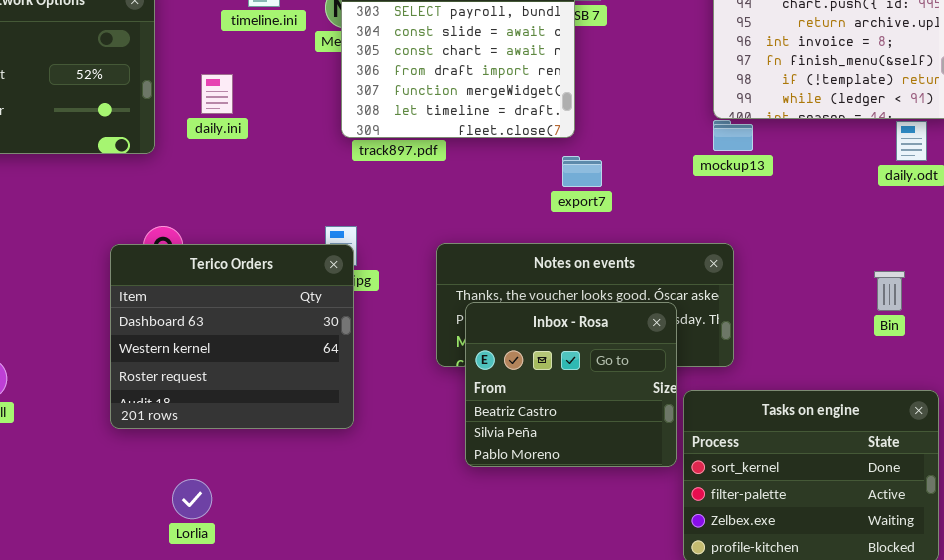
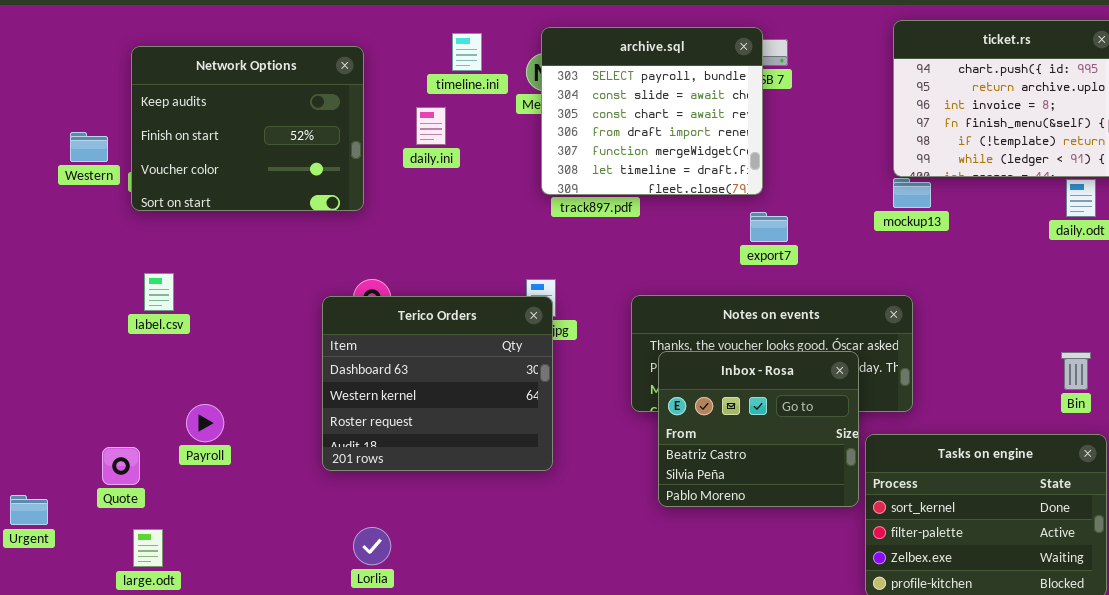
daily.ini: [201,74,233,114] -> [416,107,446,145], moved
Bin: [874,271,905,311] -> [1061,352,1091,390], moved
Lorlia: [172,479,212,519] -> [353,527,391,565], moved

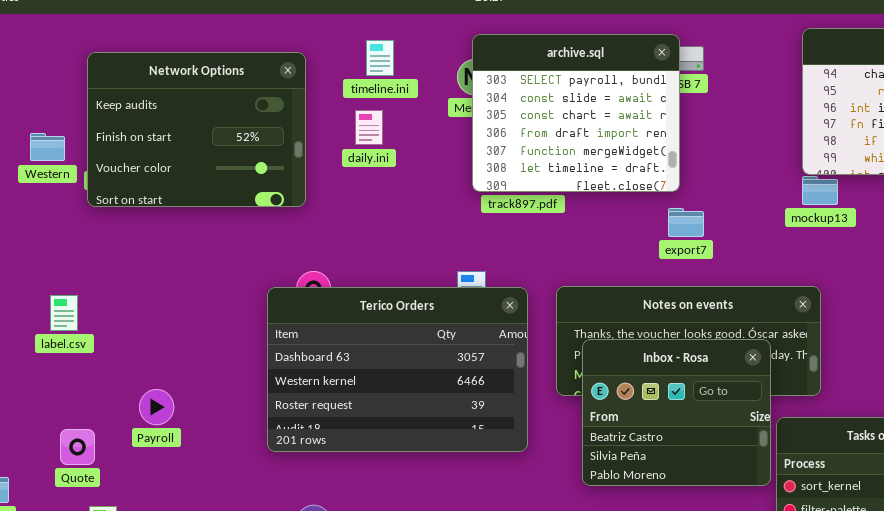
timeline.ini: [452,33,482,71] -> [366,40,394,76], moved
label.csv: [144,273,174,311] -> [50,295,78,331], moved
Terico Orders: [322,296,553,471] -> [267,287,528,452], resized

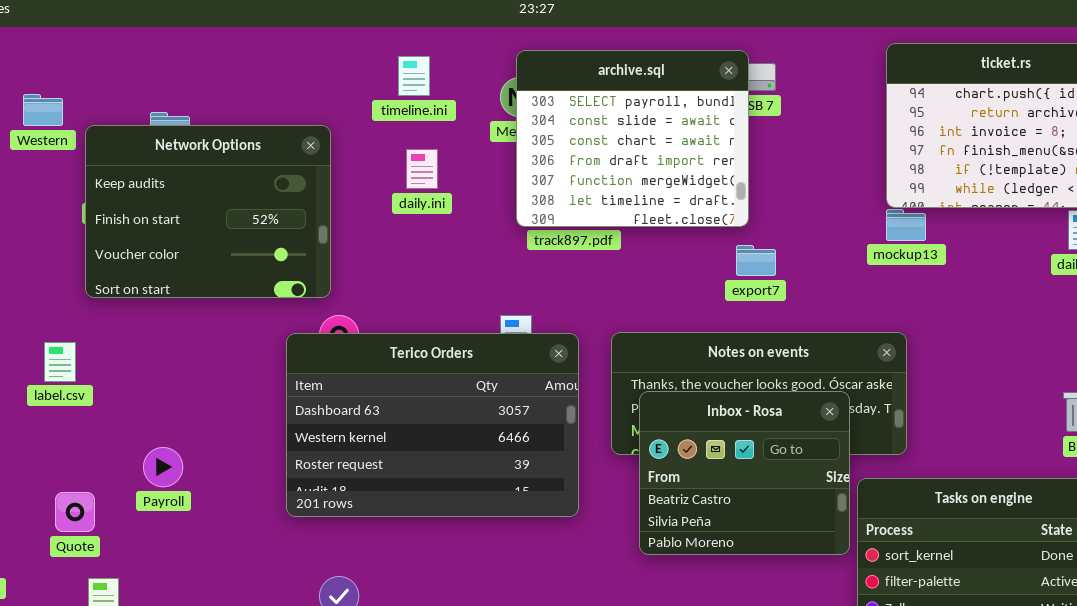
Network Options: [87,52,306,207] -> [85,125,331,298], moved
daily.ini: [355,110,383,145] -> [406,149,438,189], moved
Western: [30,133,65,161] -> [23,94,63,126], moved

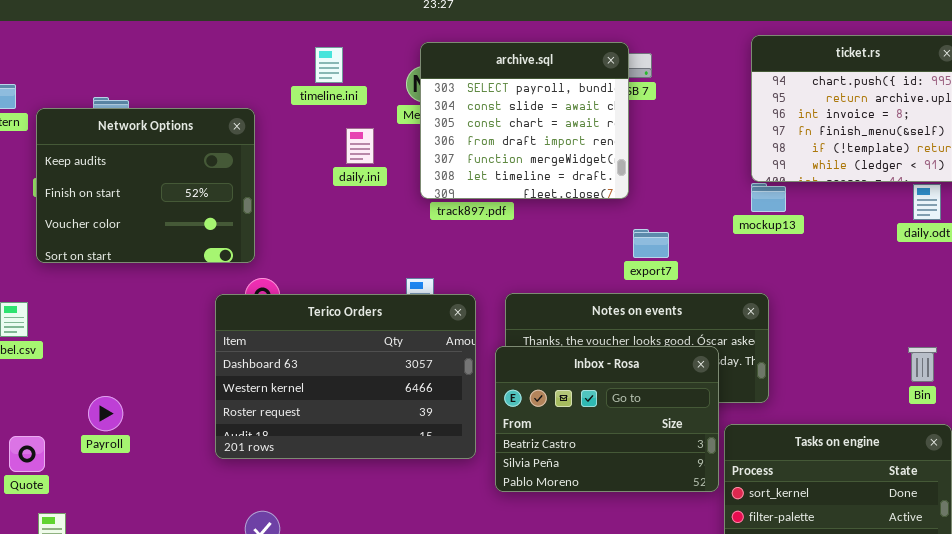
daily.ini: [406,149,438,189] -> [346,128,374,164], moved
export7: [736,245,776,276] -> [633,229,669,258], moved
Inbox - Rosa: [639,391,850,555] -> [495,346,719,492], resized

